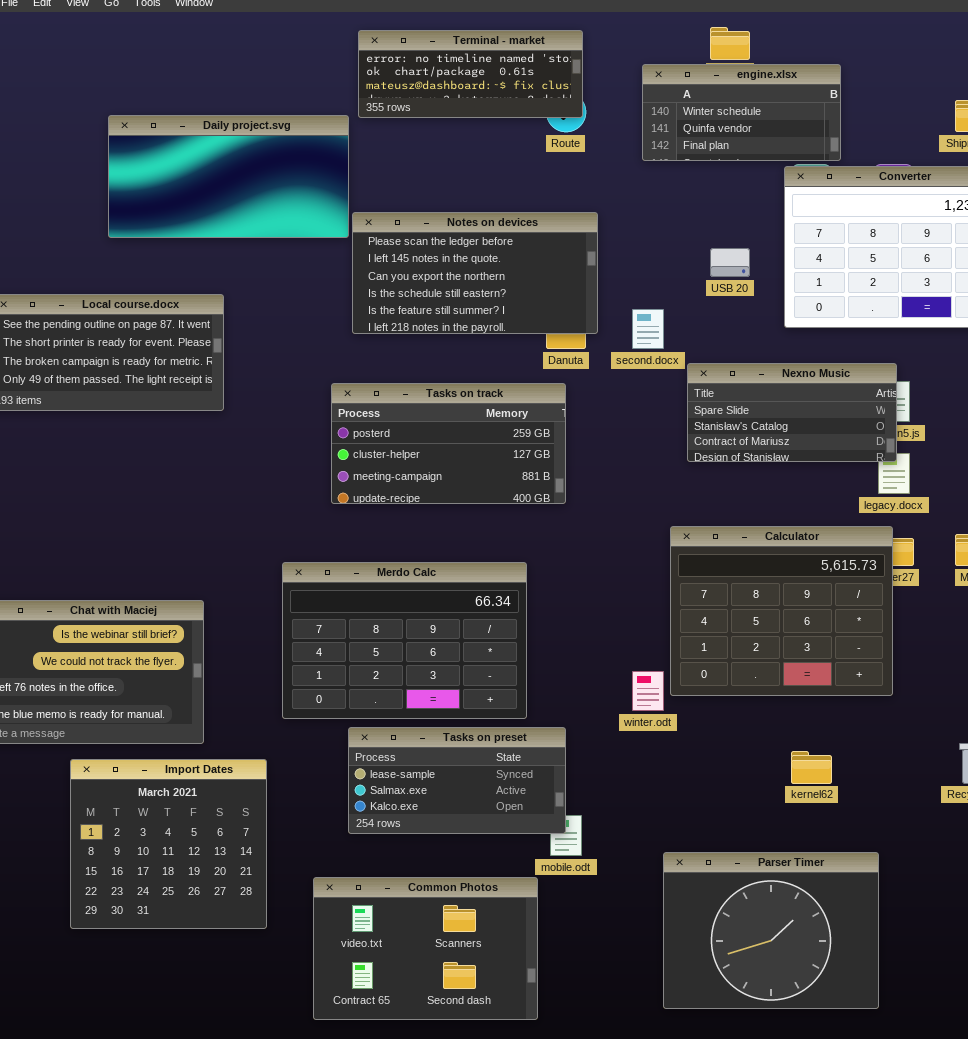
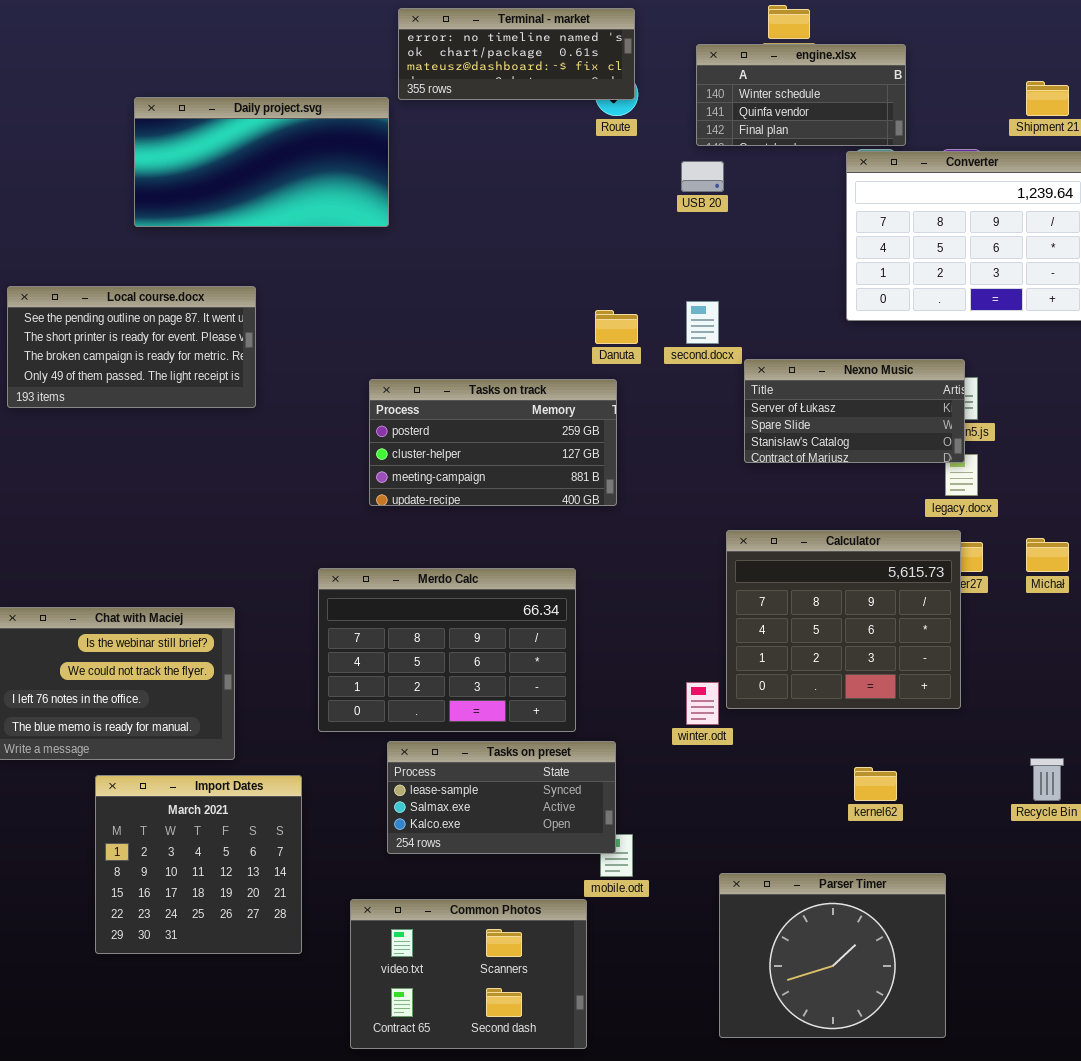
Notes on devices: [352,212,598,334] -> none, closed
USB 20: [710,248,750,277] -> [681,161,724,192], moved
Nexno Music: [687,363,897,462] -> [744,359,965,463], scrolled up 1 row

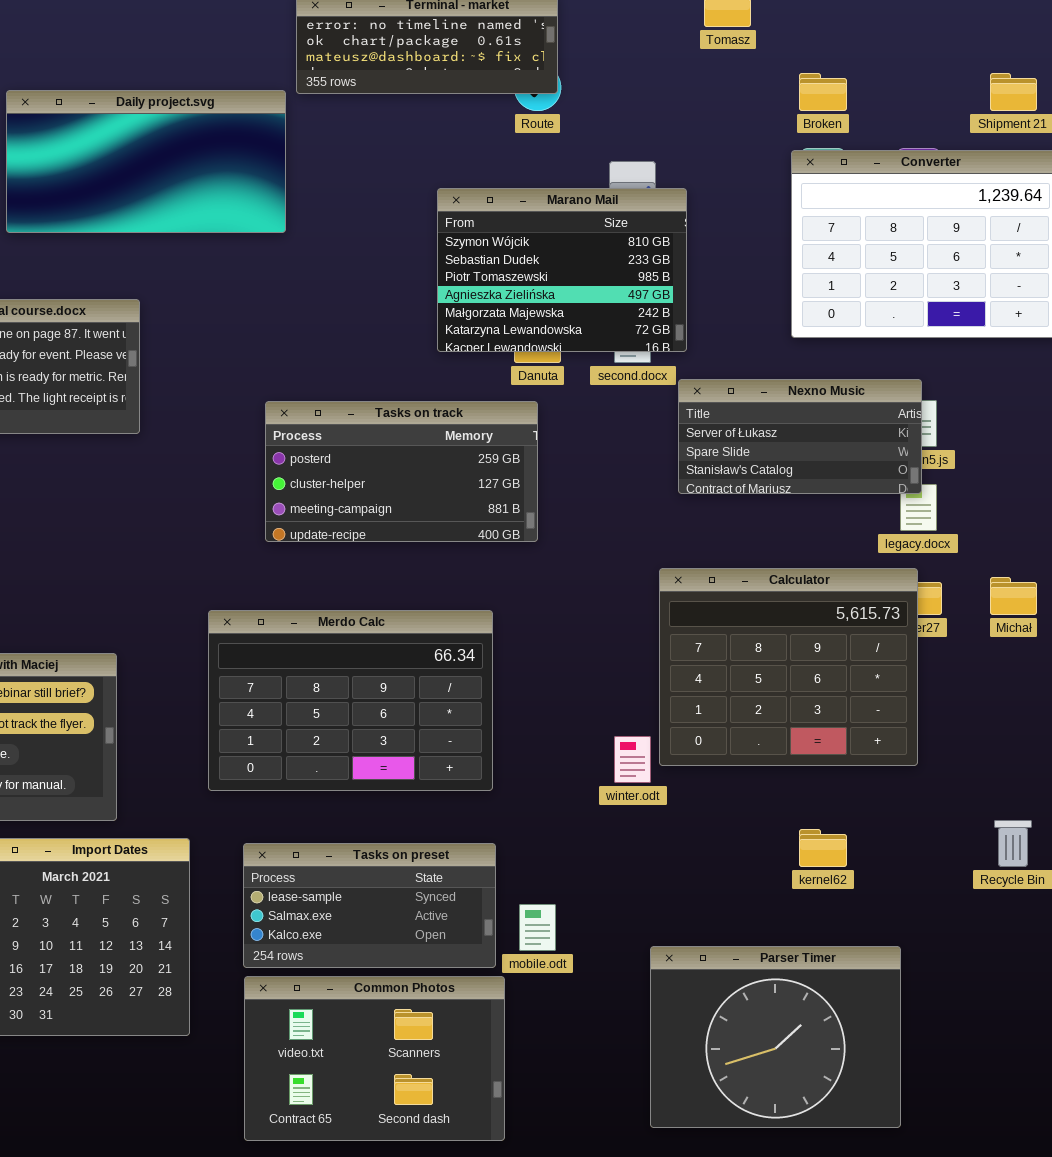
engine.xlsx: [696,44,906,146] -> none, closed
Marano Mail: none -> [437,188,687,352], opened
Tasks on preset: [387,741,616,854] -> [243,843,496,968], moved

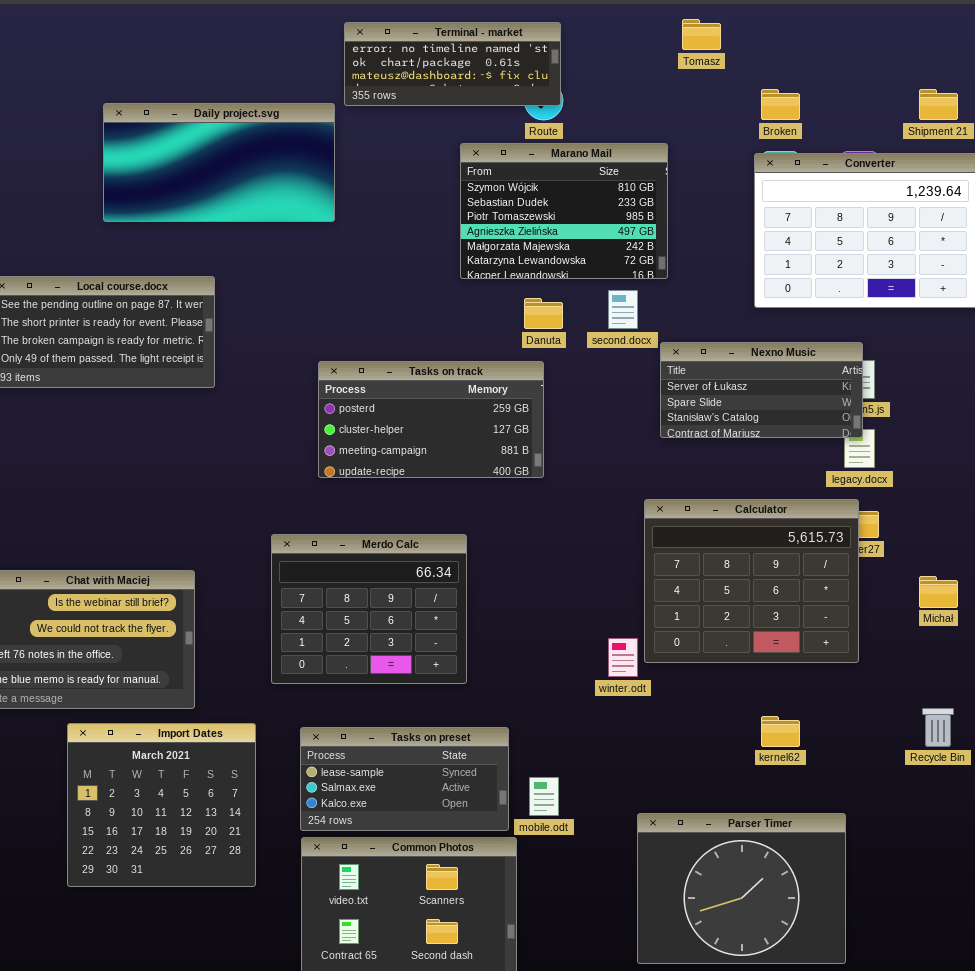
Marano Mail: [437,188,687,352] -> [460,143,668,279], moved
Michał: [990,577,1037,615] -> [919,576,958,608], moved
Merdo Calc: [208,610,493,791] -> [271,534,467,684], resized

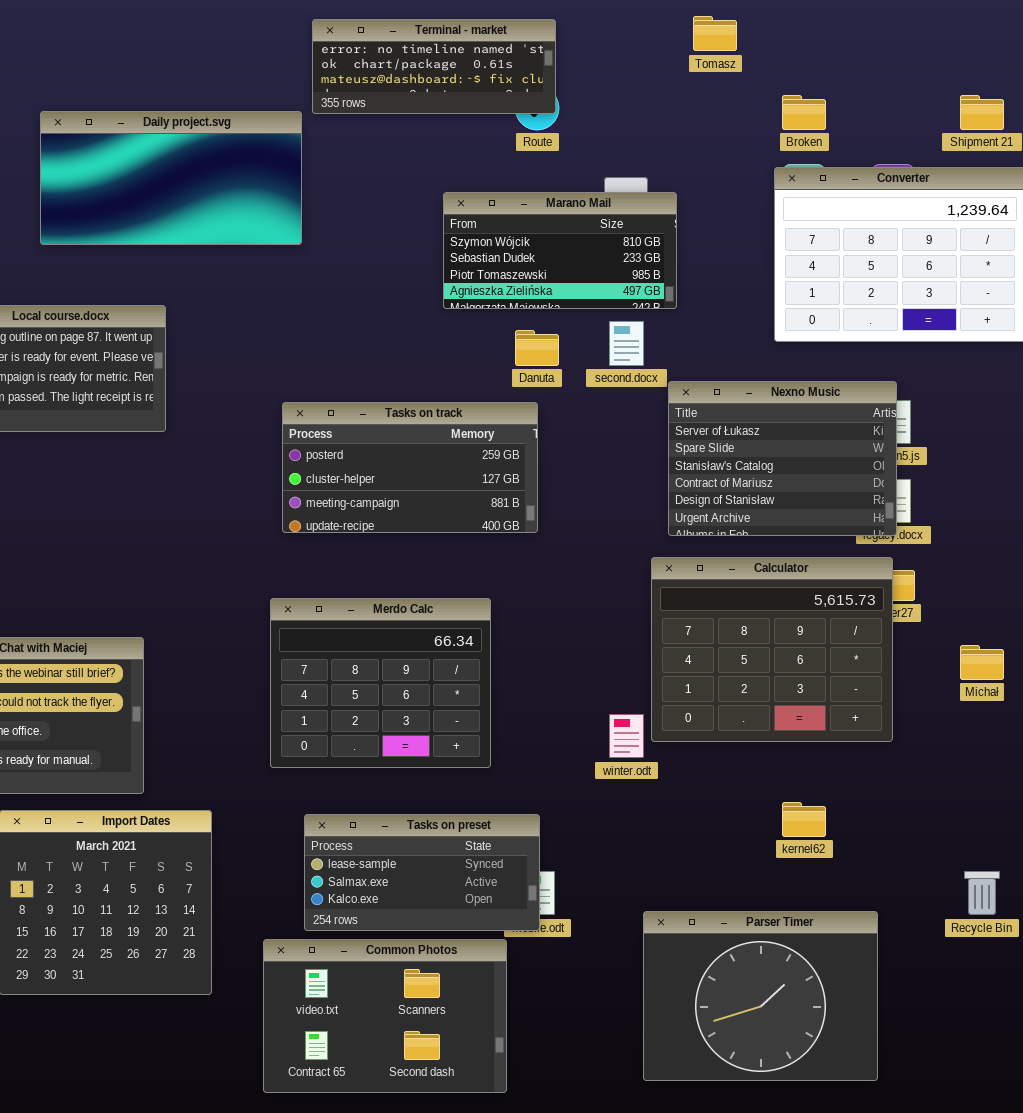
Marano Mail: [460,143,668,279] -> [443,192,677,309], resized
Nexno Music: [660,342,863,438] -> [668,381,897,536], resized
Merdo Calc: [271,534,467,684] -> [270,598,491,768], moved
Recycle Bin: [922,708,954,747] -> [964,871,1000,915], moved
Tasks on preset: [300,727,509,831] -> [304,814,540,931], moved

